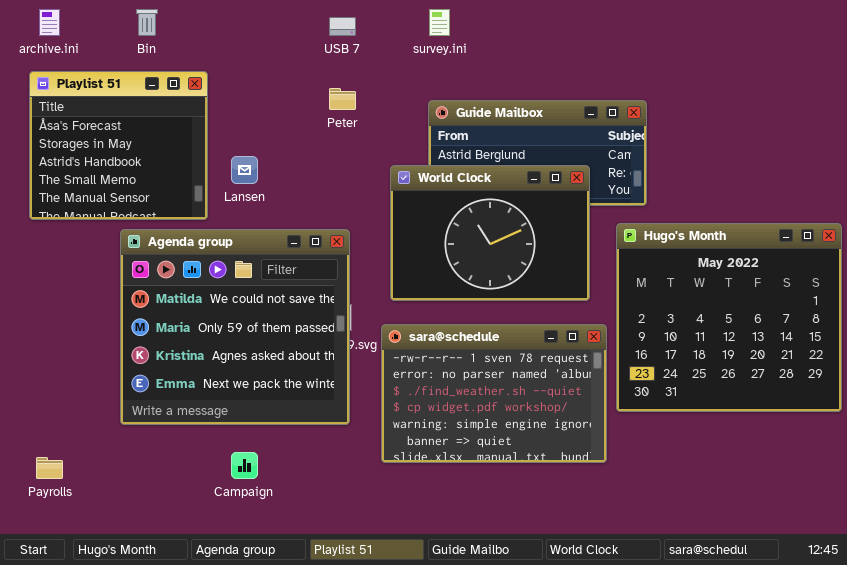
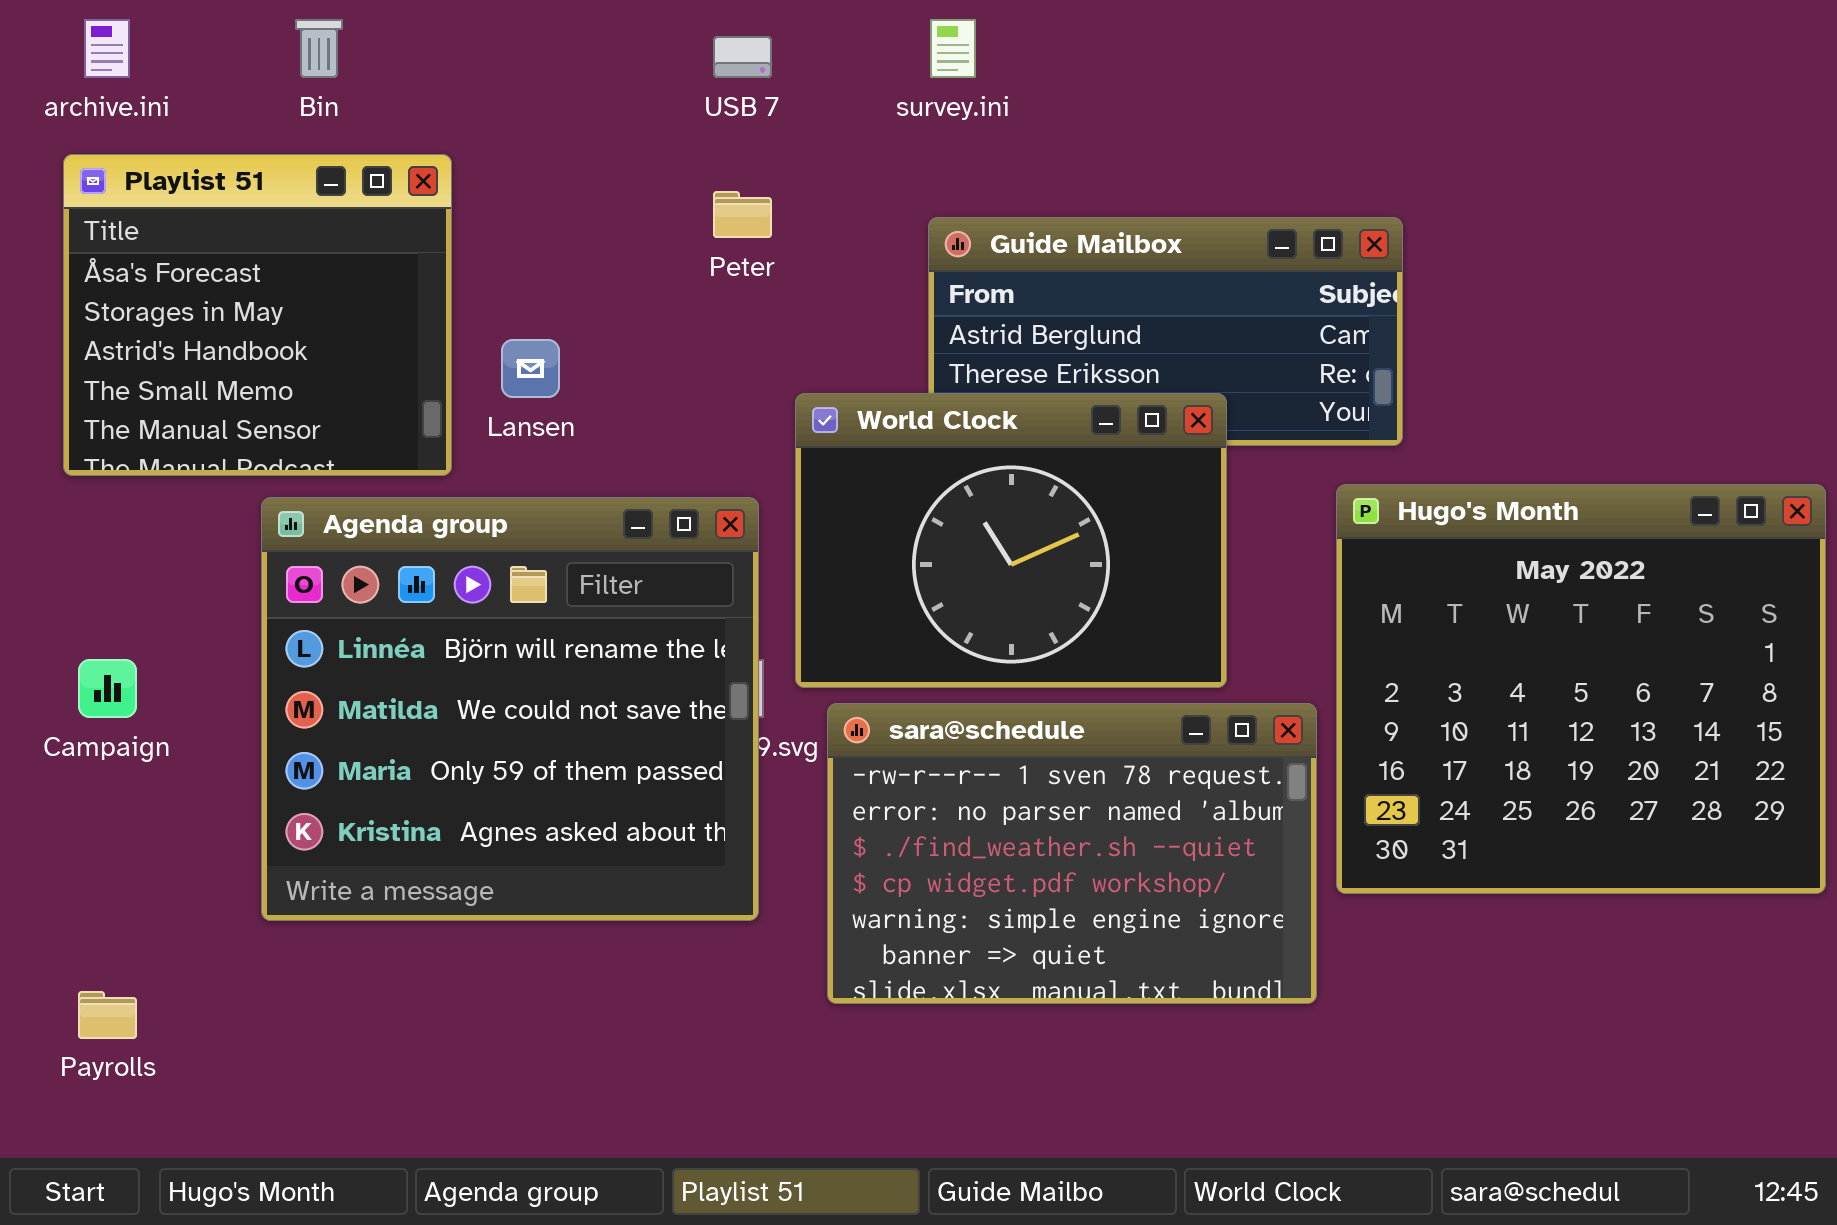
World Clock: [390,165,590,301] -> [795,393,1227,688], moved
Agenda group: [120,229,350,425] -> [261,497,759,921], scrolled up 1 row
Campaign: [231,452,258,479] -> [78,659,137,718], moved

